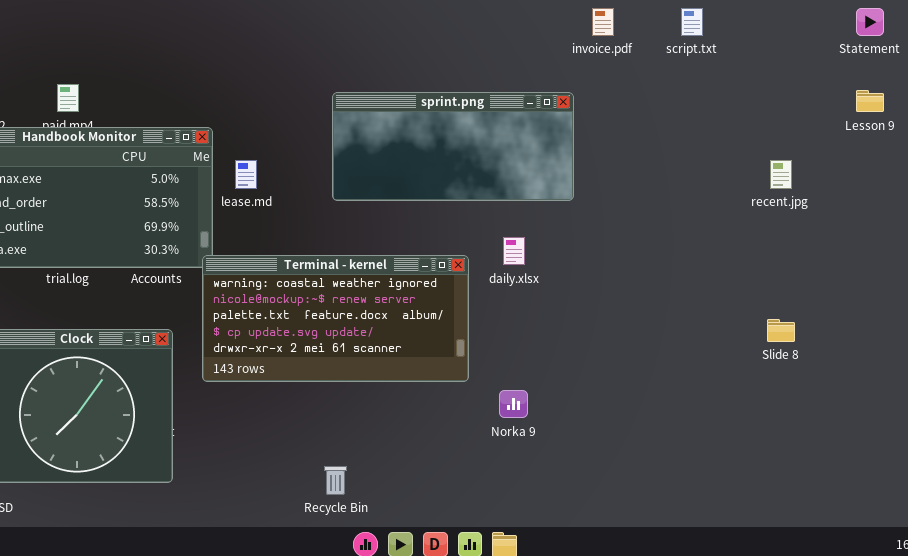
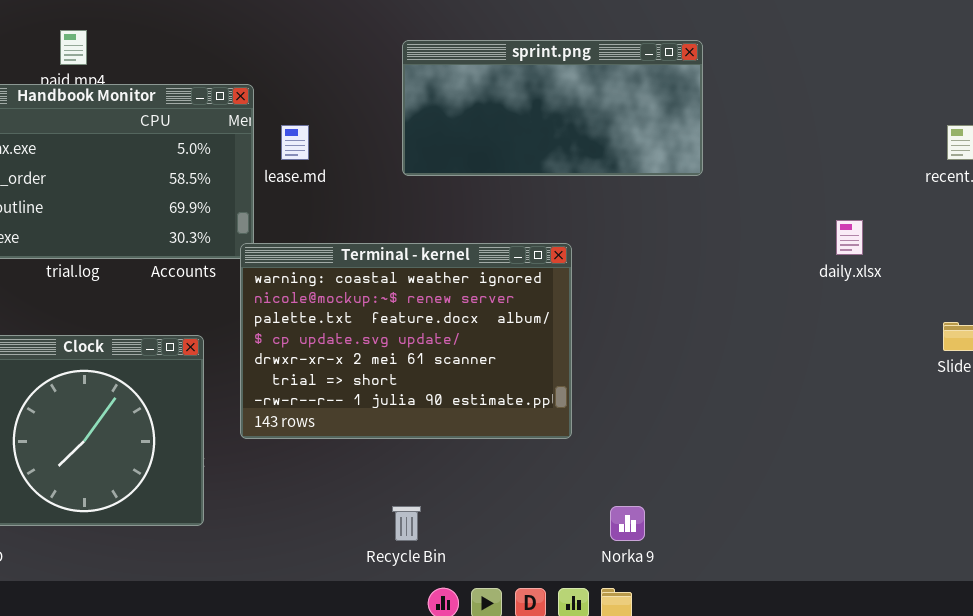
daily.xlsx: [503,237,525,265] -> [836,220,863,255], moved
Terminal - kernel: [202,255,469,382] -> [240,243,572,439], resized
Norka 9: [499,390,528,418] -> [610,506,645,541], moved

